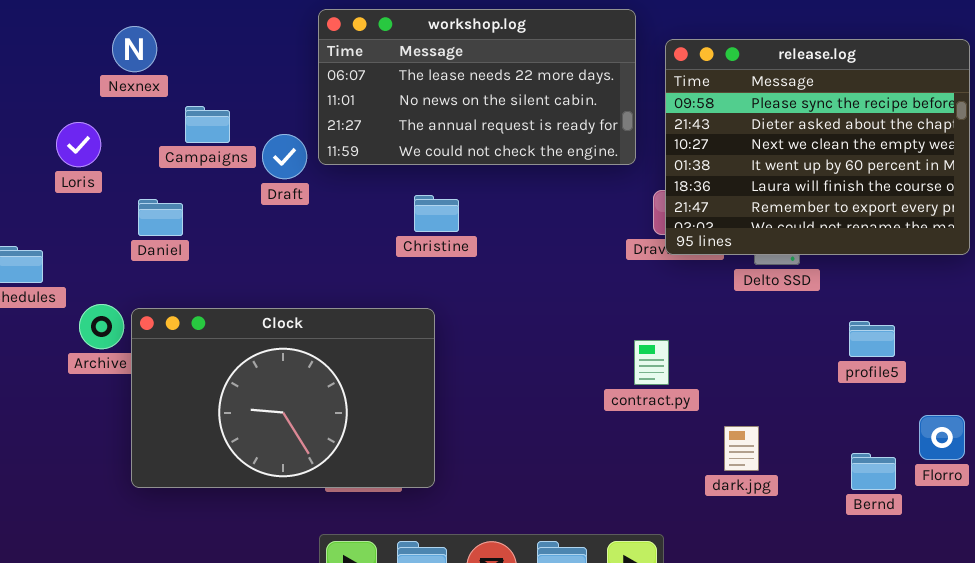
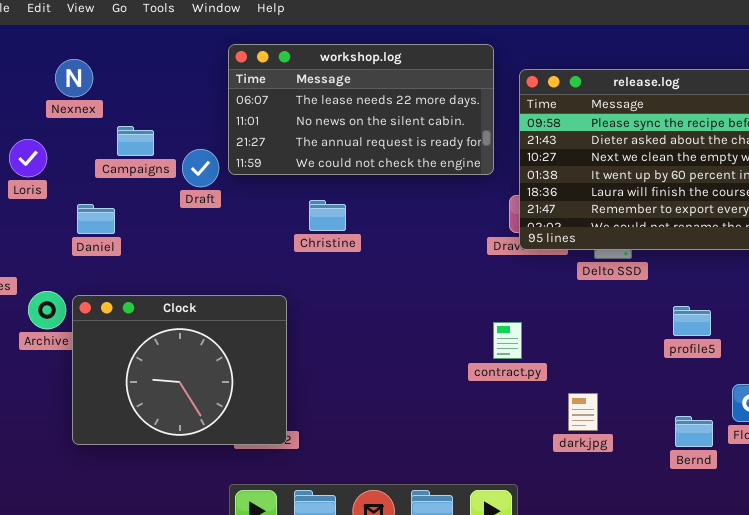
Clock: [131,308,435,488] -> [72,295,287,445], resized

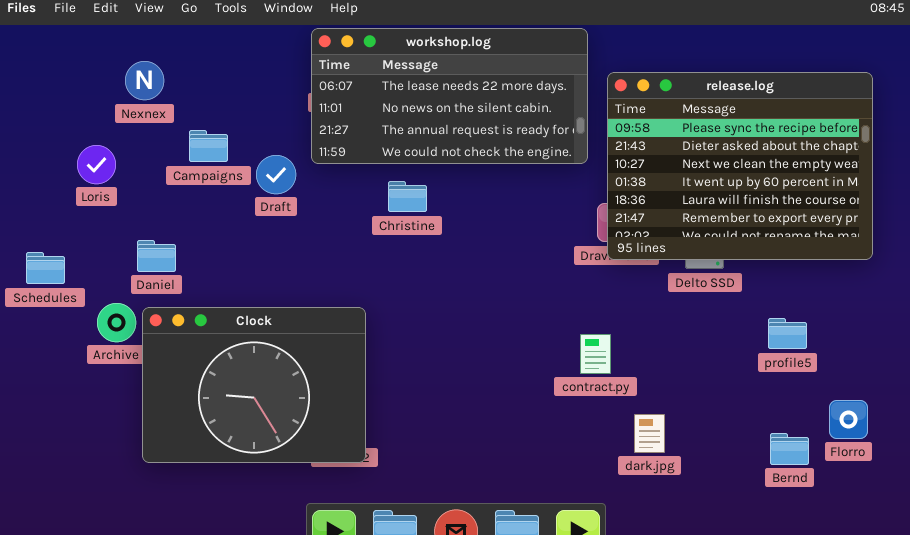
workshop.log: [228,44,494,175] -> [311,28,588,164], moved
Christine: [309,200,346,231] -> [388,181,427,212], moved
Daniel: [77,204,115,234] -> [137,240,176,272], moved
dark.jpg: [568,393,598,431] -> [634,414,665,453], moved

